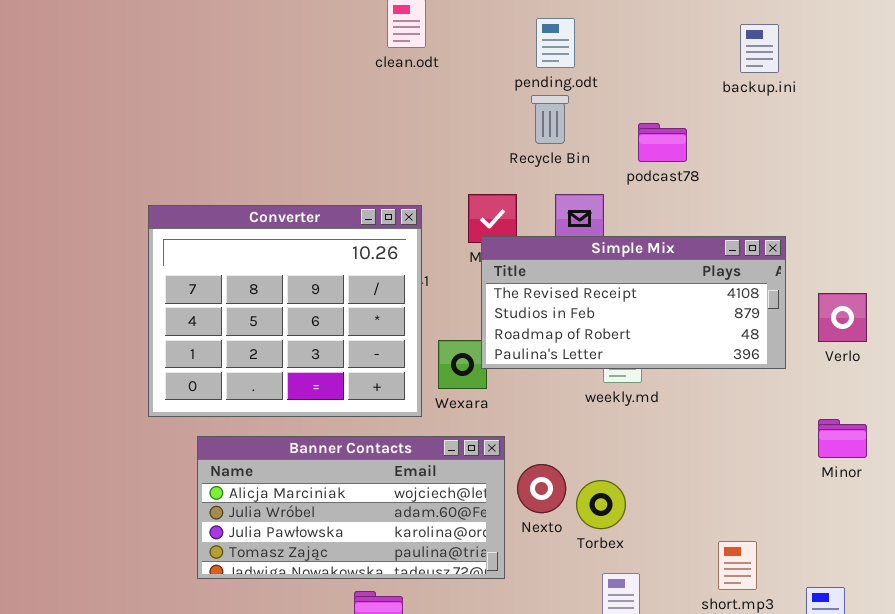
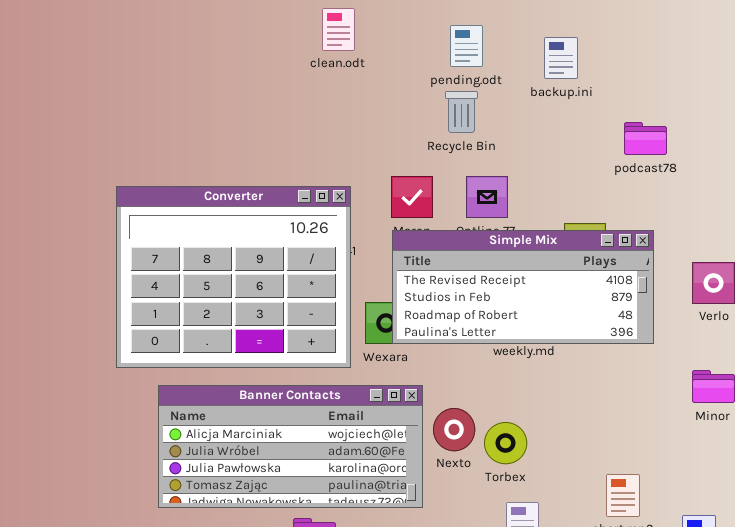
backup.ini: [740,24,779,73] -> [544,37,578,79], moved
podcast78: [638,123,687,162] -> [624,122,667,155], moved
Simple Mix: [481,236,786,369] -> [392,230,654,344], moved

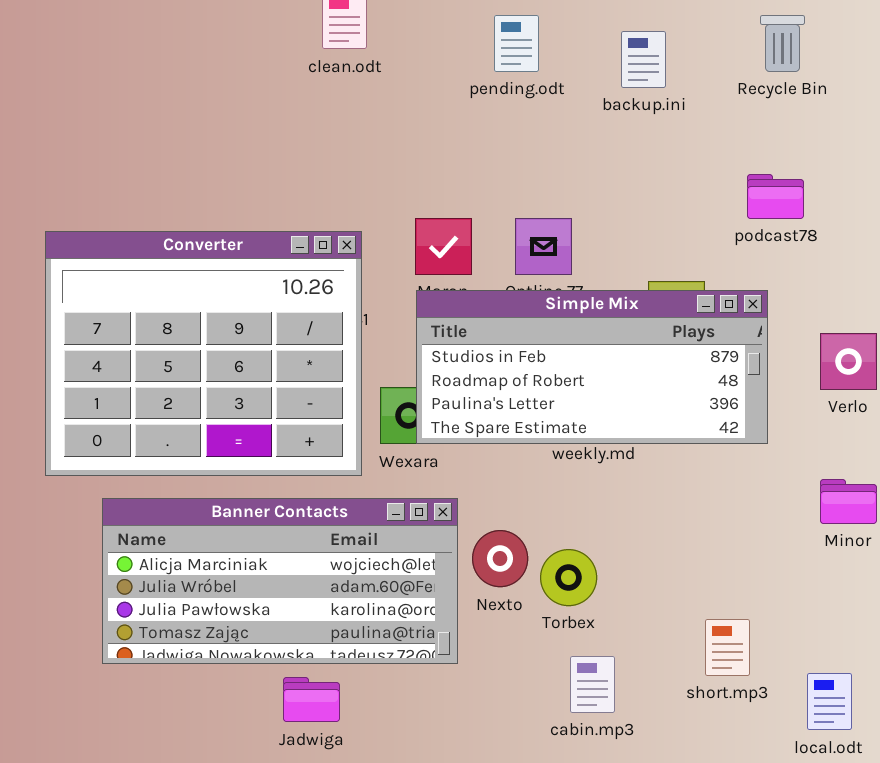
Recycle Bin: [445,91,478,133] -> [760,15,805,72], moved
podcast78: [624,122,667,155] -> [747,174,804,219], moved
Simple Mix: [392,230,654,344] -> [416,290,768,444], scrolled down 1 row

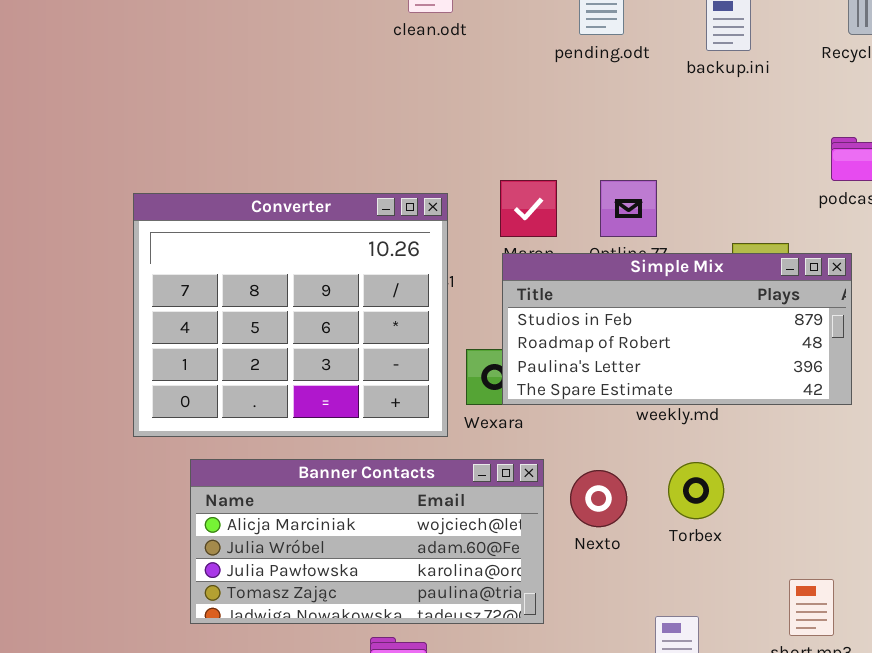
Nexto: [472,530,528,587] -> [570,470,627,527], moved
Torbex: [540,549,597,606] -> [668,462,724,519], moved

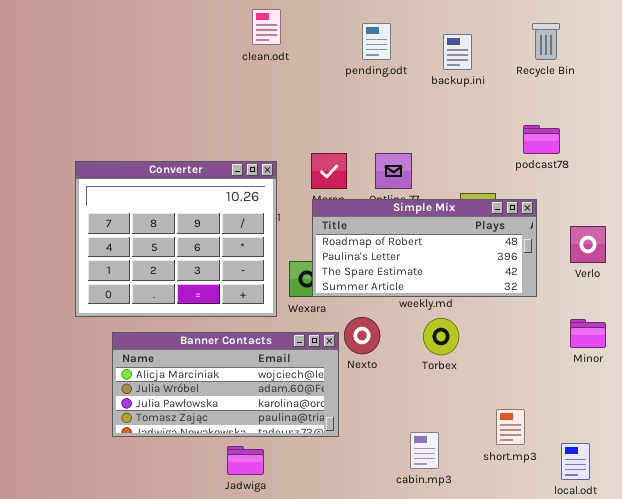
Simple Mix: [502,253,852,405] -> [312,199,537,297], scrolled down 1 row
Torbex: [668,462,724,519] -> [423,318,459,355], moved
Nexto: [570,470,627,527] -> [344,317,380,354], moved

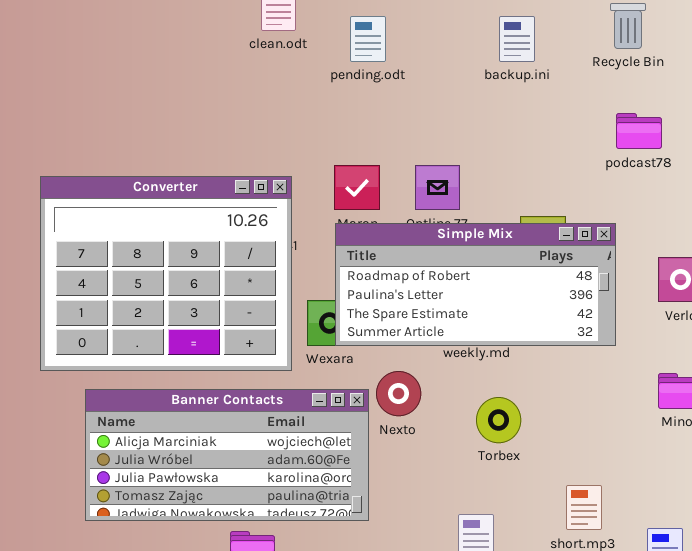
pending.odt: [362,23,391,60] -> [350,16,386,62], moved
podcast78: [523,125,560,154] -> [616,113,662,149], moved
Torbex: [423,318,459,355] -> [476,397,521,443], moved

